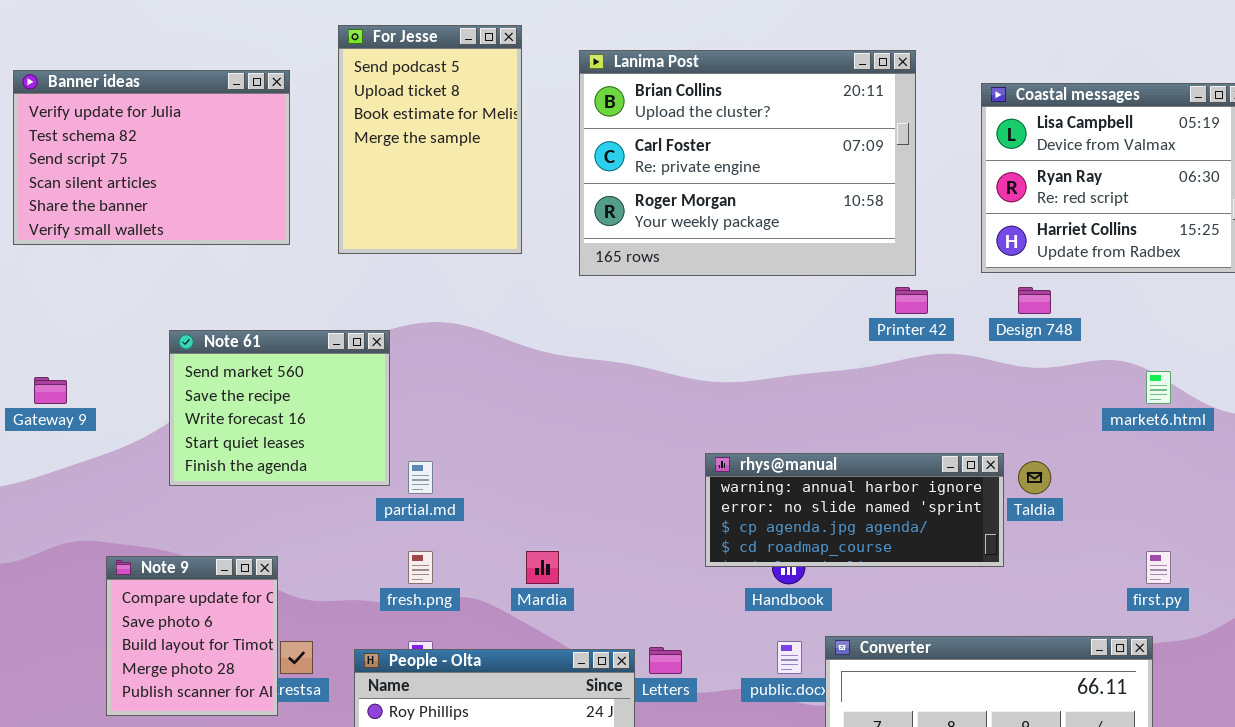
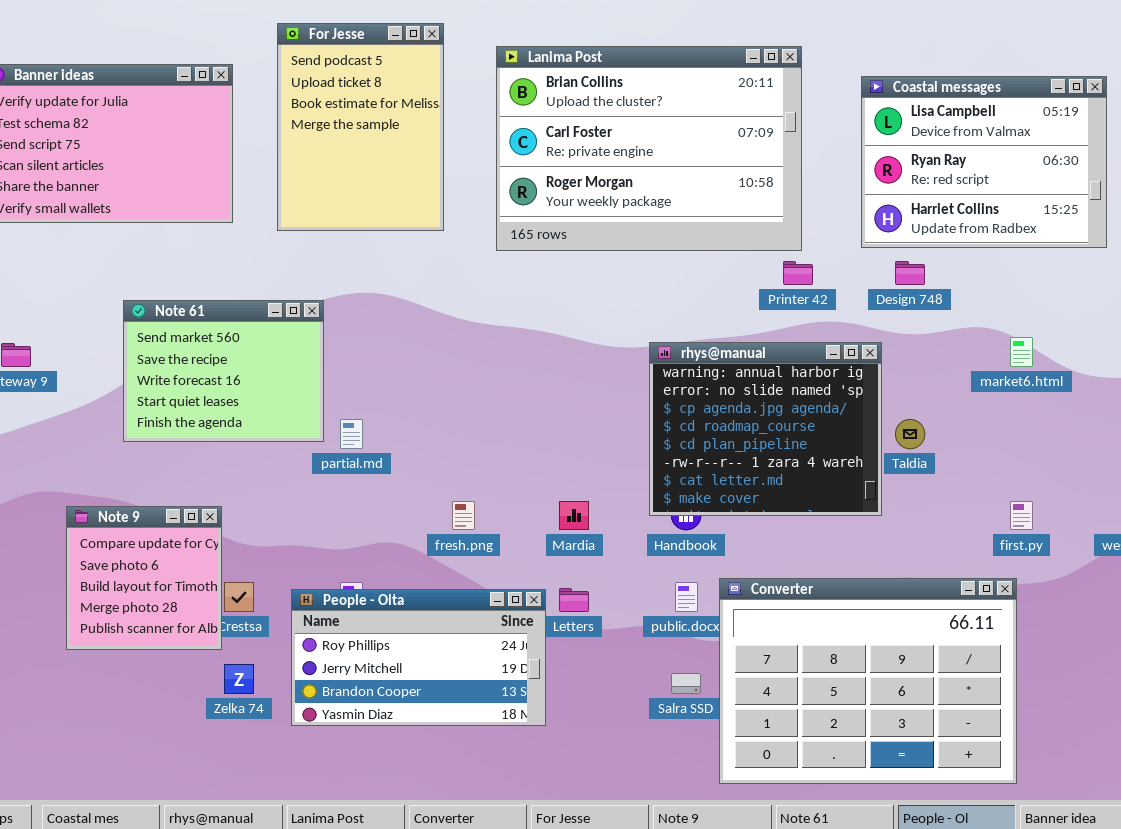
rhys@manual: [705,453,1004,567] -> [649,342,882,516], resized
fresh.png: [408,551,433,584] -> [452,501,475,530], moved
Mardia: [526,551,559,584] -> [559,501,589,530], moved

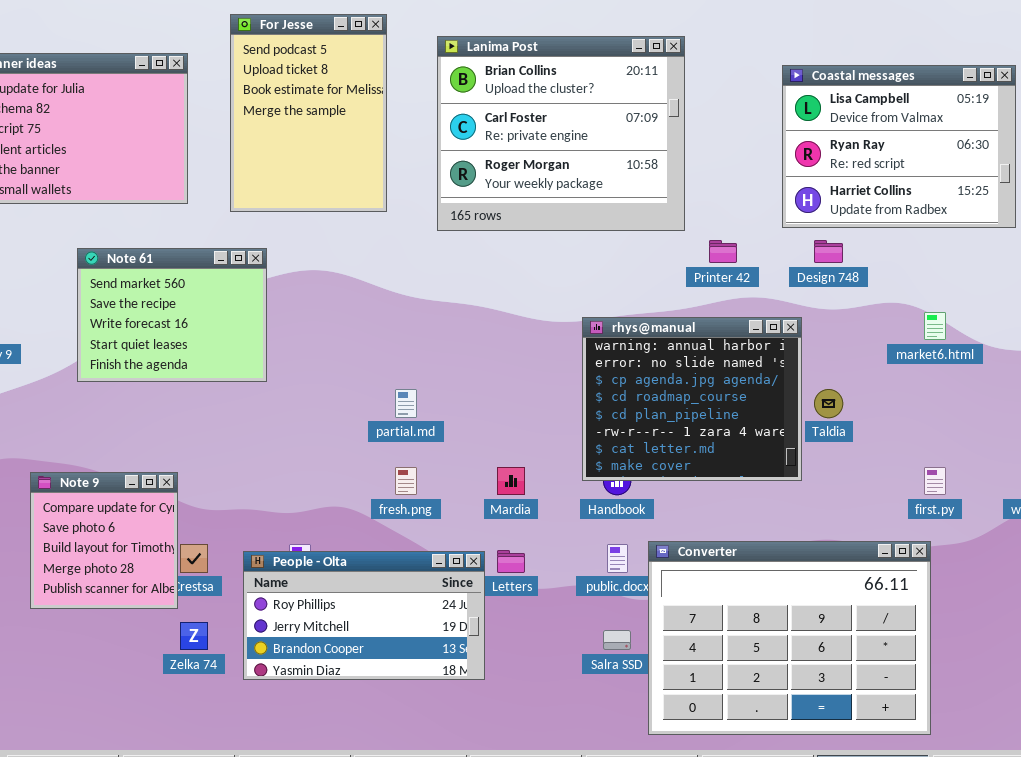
Lanima Post: [496,46,802,251] -> [437,36,685,231], resized
Note 61: [123,300,324,442] -> [77,248,267,382], moved
partial.md: [340,419,363,449] -> [395,389,417,418], moved

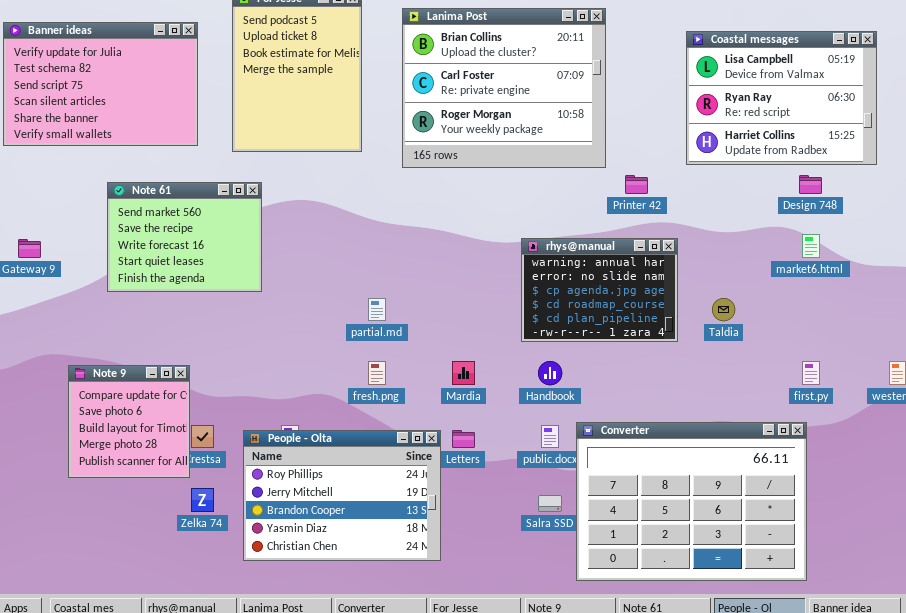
Design 748: [814,240,843,263] -> [799,175,822,194], moved
rhys@manual: [582,317,802,481] -> [521,238,678,342], resized
People - Olta: [243,551,485,680] -> [243,430,441,561], resized

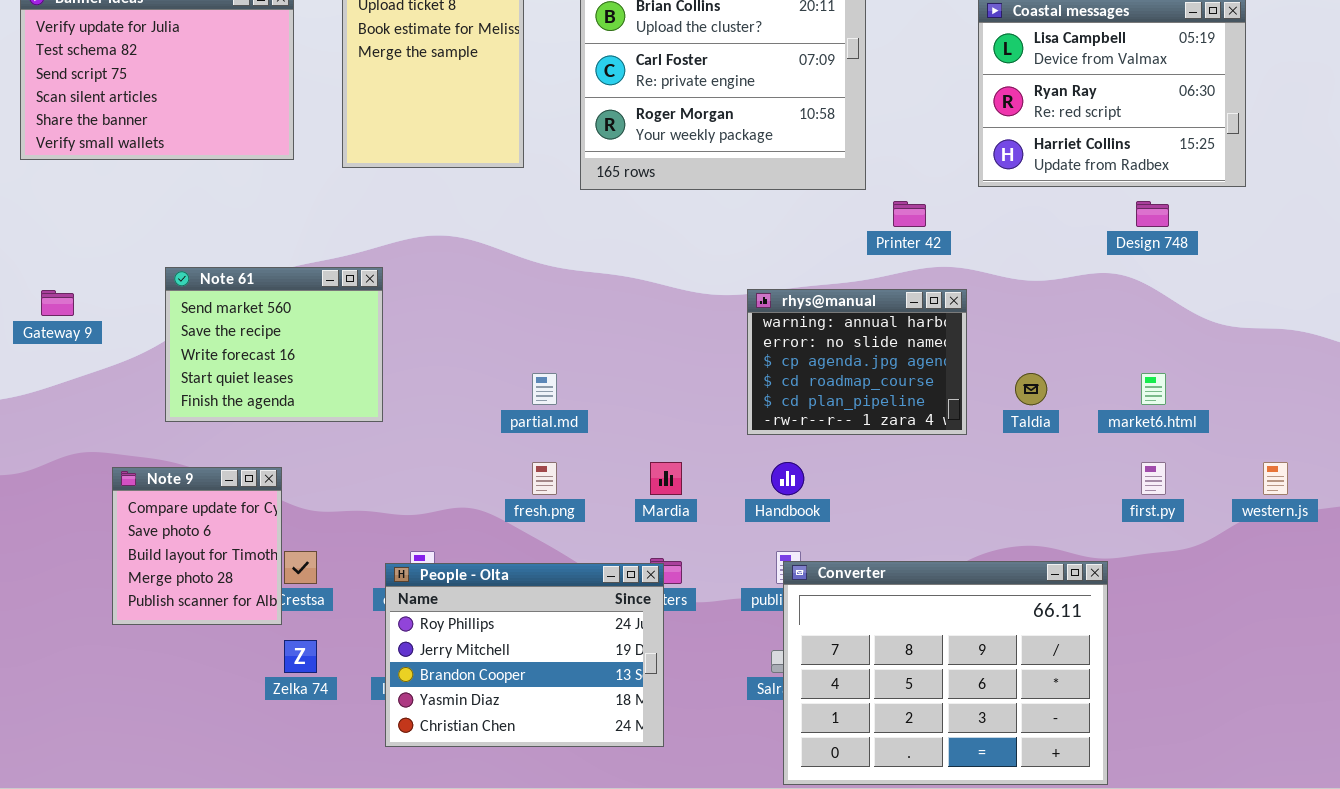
Note 61: [107,182,262,292] -> [165,267,383,422], moved
market6.html: [802,234,820,258] -> [1141,373,1166,405], moved
Converter: [576,422,807,581] -> [783,561,1108,785], moved
People - Olta: [243,430,441,561] -> [385,563,664,747], moved

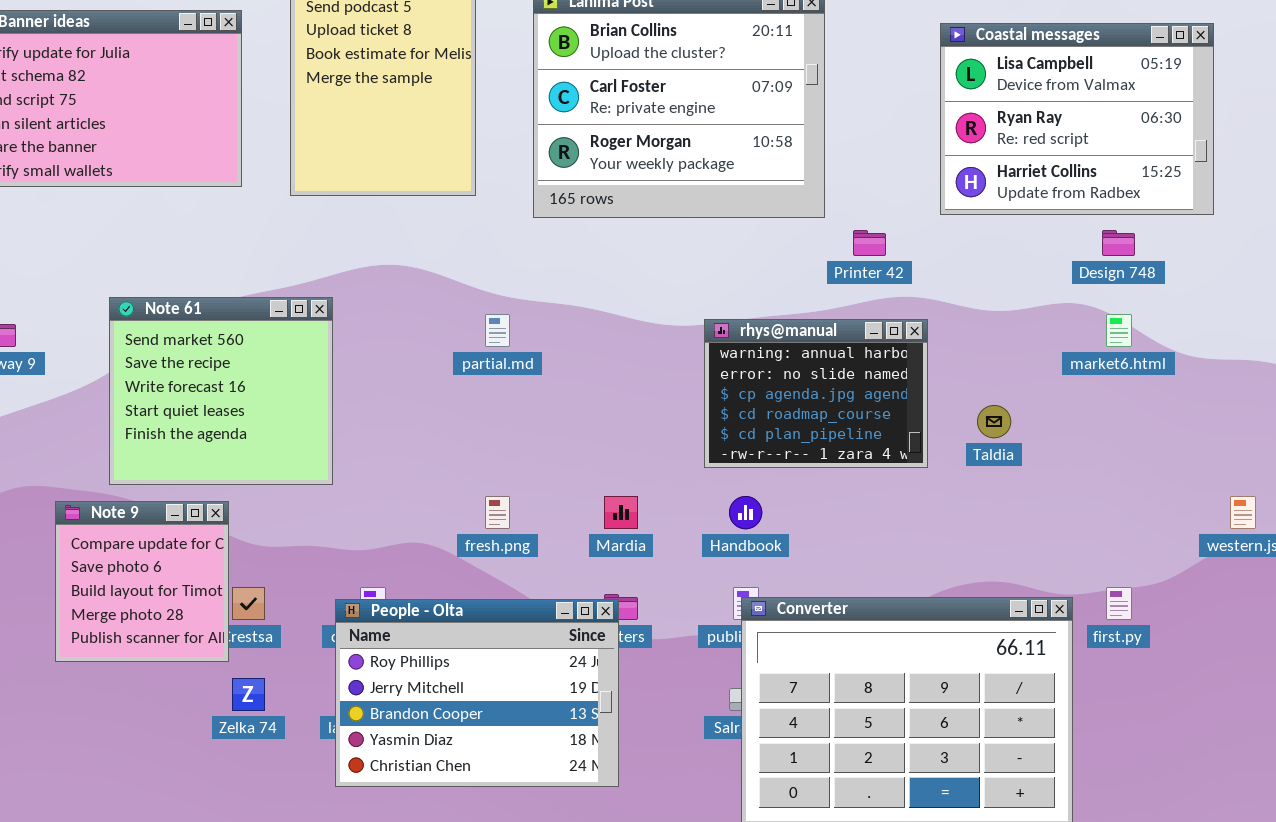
Note 61: [165,267,383,422] -> [109,297,333,485], resized
partial.md: [532,373,557,405] -> [485,314,510,347], moved
market6.html: [1141,373,1166,405] -> [1106,314,1132,347], moved
first.py: [1141,462,1166,495] -> [1106,587,1132,620], moved

